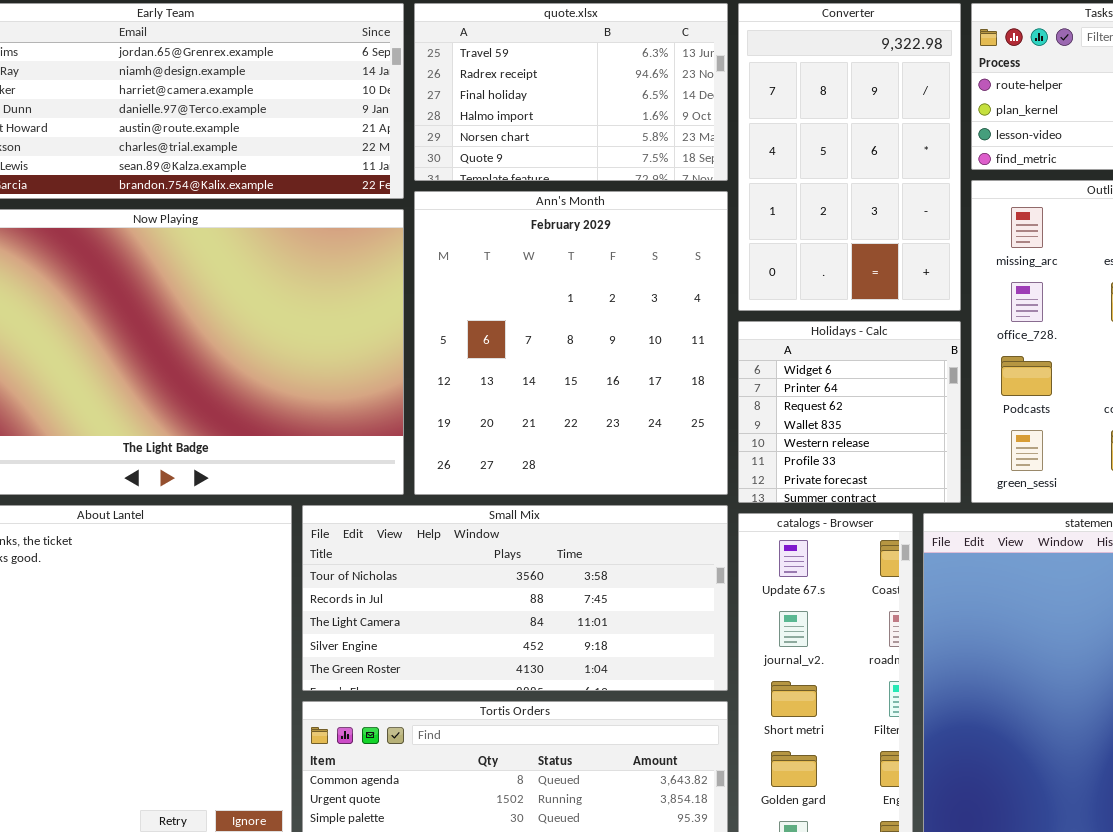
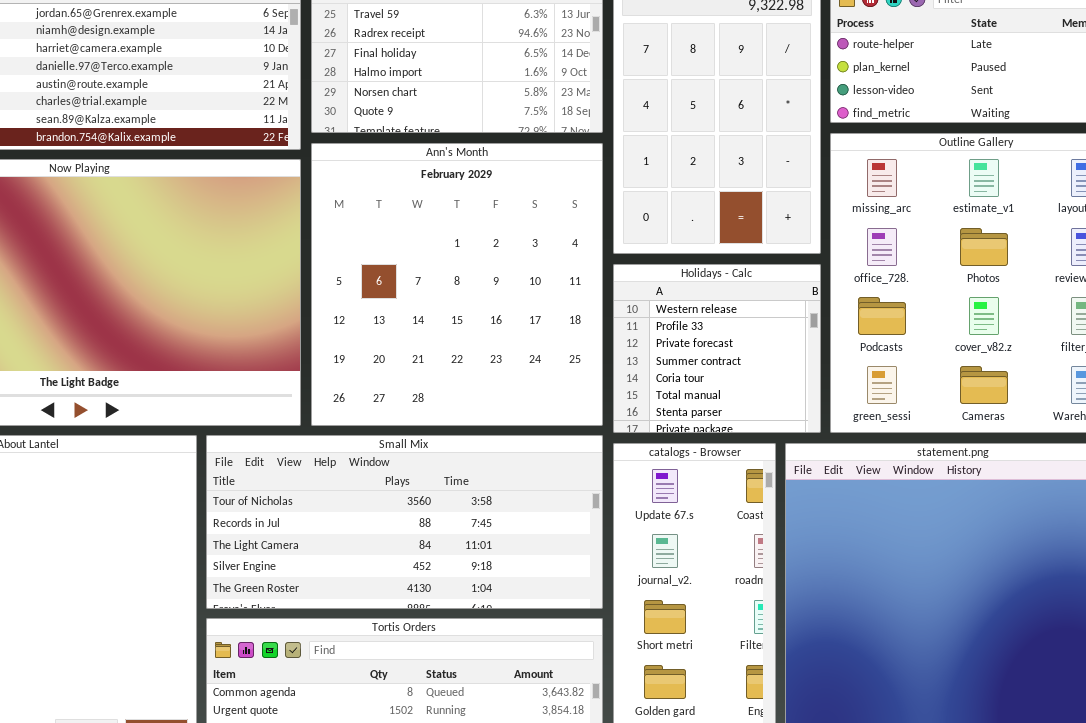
Holidays - Calc: [738,321,961,503] -> [613,264,821,433], scrolled down 4 rows

